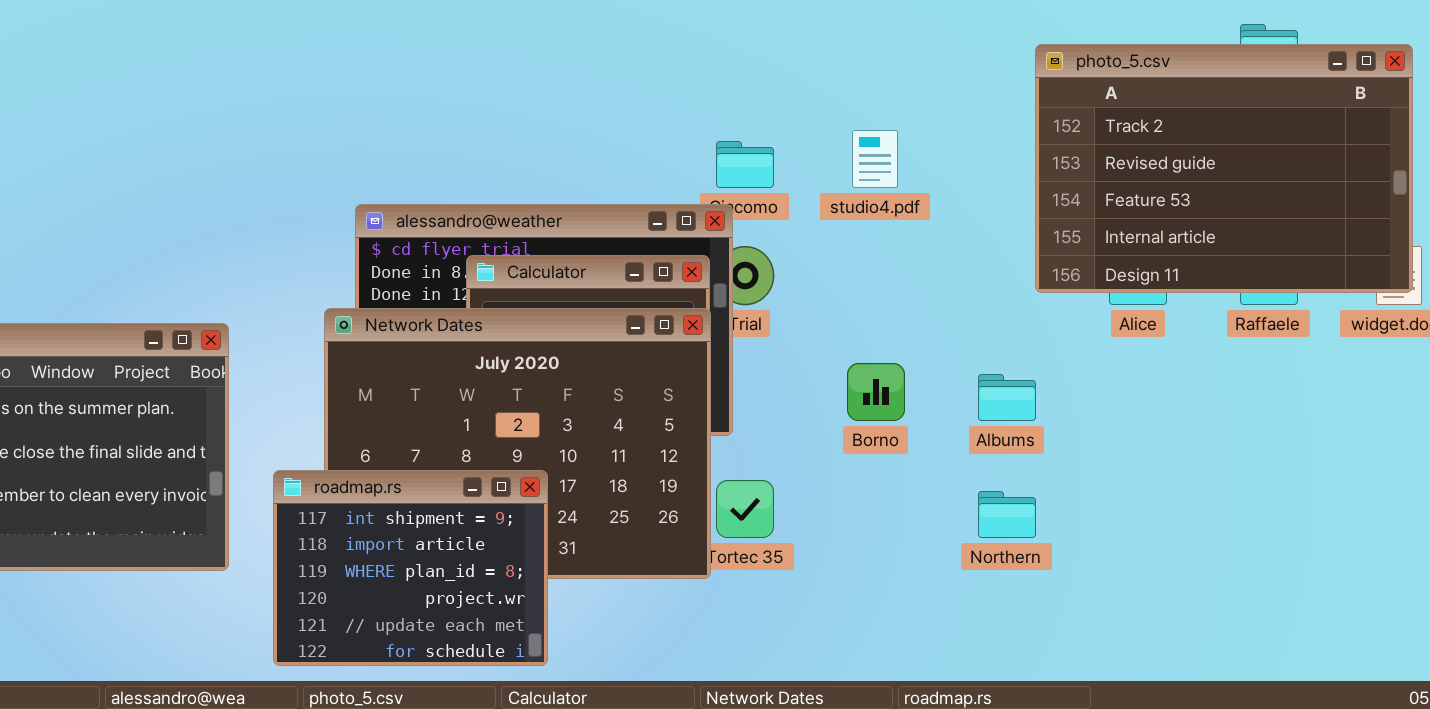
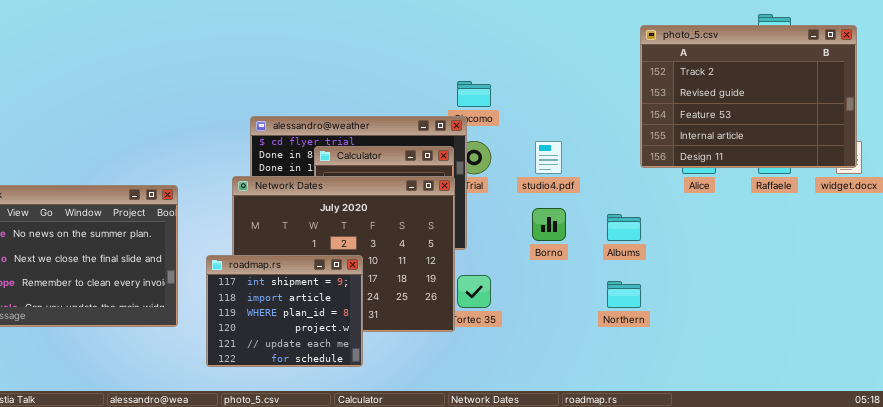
studio4.pdf: [852,130,898,188] -> [535,141,562,174], moved
roadmap.rs: [273,470,548,666] -> [206,255,363,367], moved

